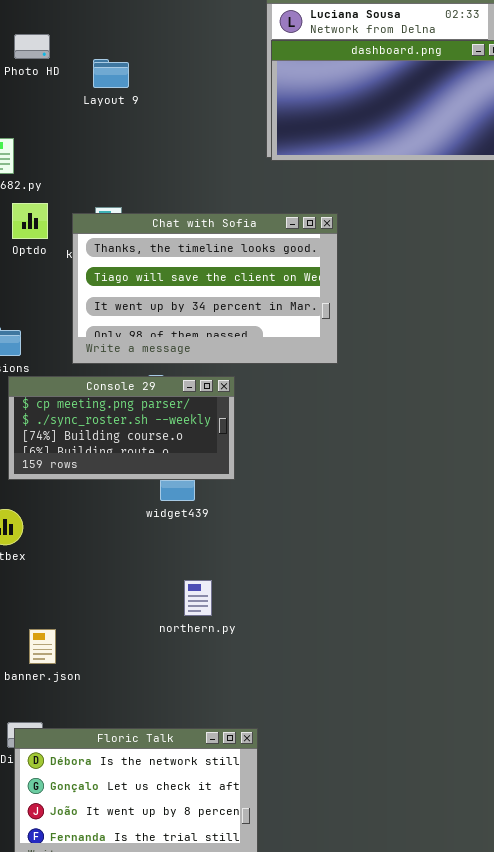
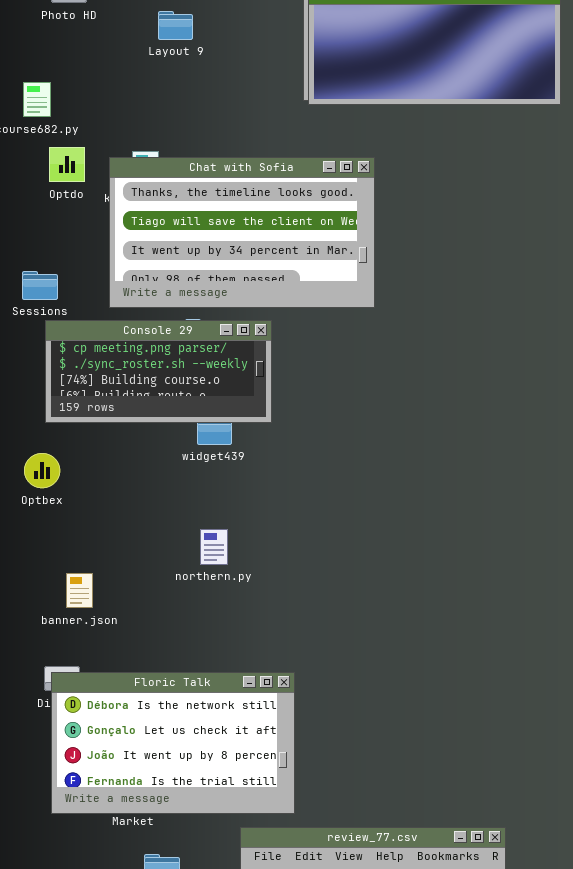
Layout 9: [93,59,129,88] -> [158,11,193,40], moved
northern.py: [184,580,212,616] -> [200,529,228,565], moved

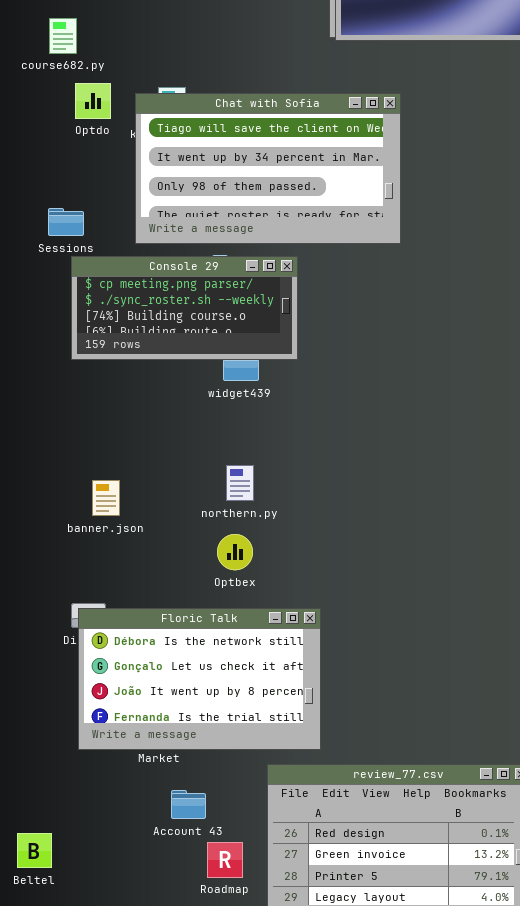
Chat with Sofia: [109,157,375,308] -> [135,93,401,244], scrolled down 1 row
Optbex: [24,453,60,488] -> [217,534,253,570], moved
banner.json: [66,573,93,608] -> [92,480,120,516], moved

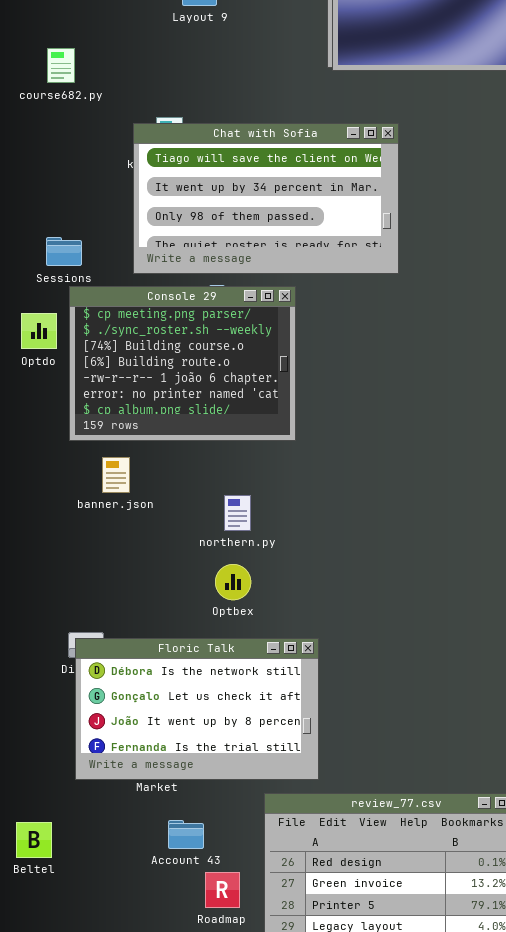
Optdo: [75,83,111,119] -> [21,313,57,349], moved
Console 29: [71,256,298,360] -> [69,286,296,441], resized
banner.json: [92,480,120,516] -> [102,457,130,493], moved
Beltel: [17,833,52,868] -> [16,822,52,858], moved

